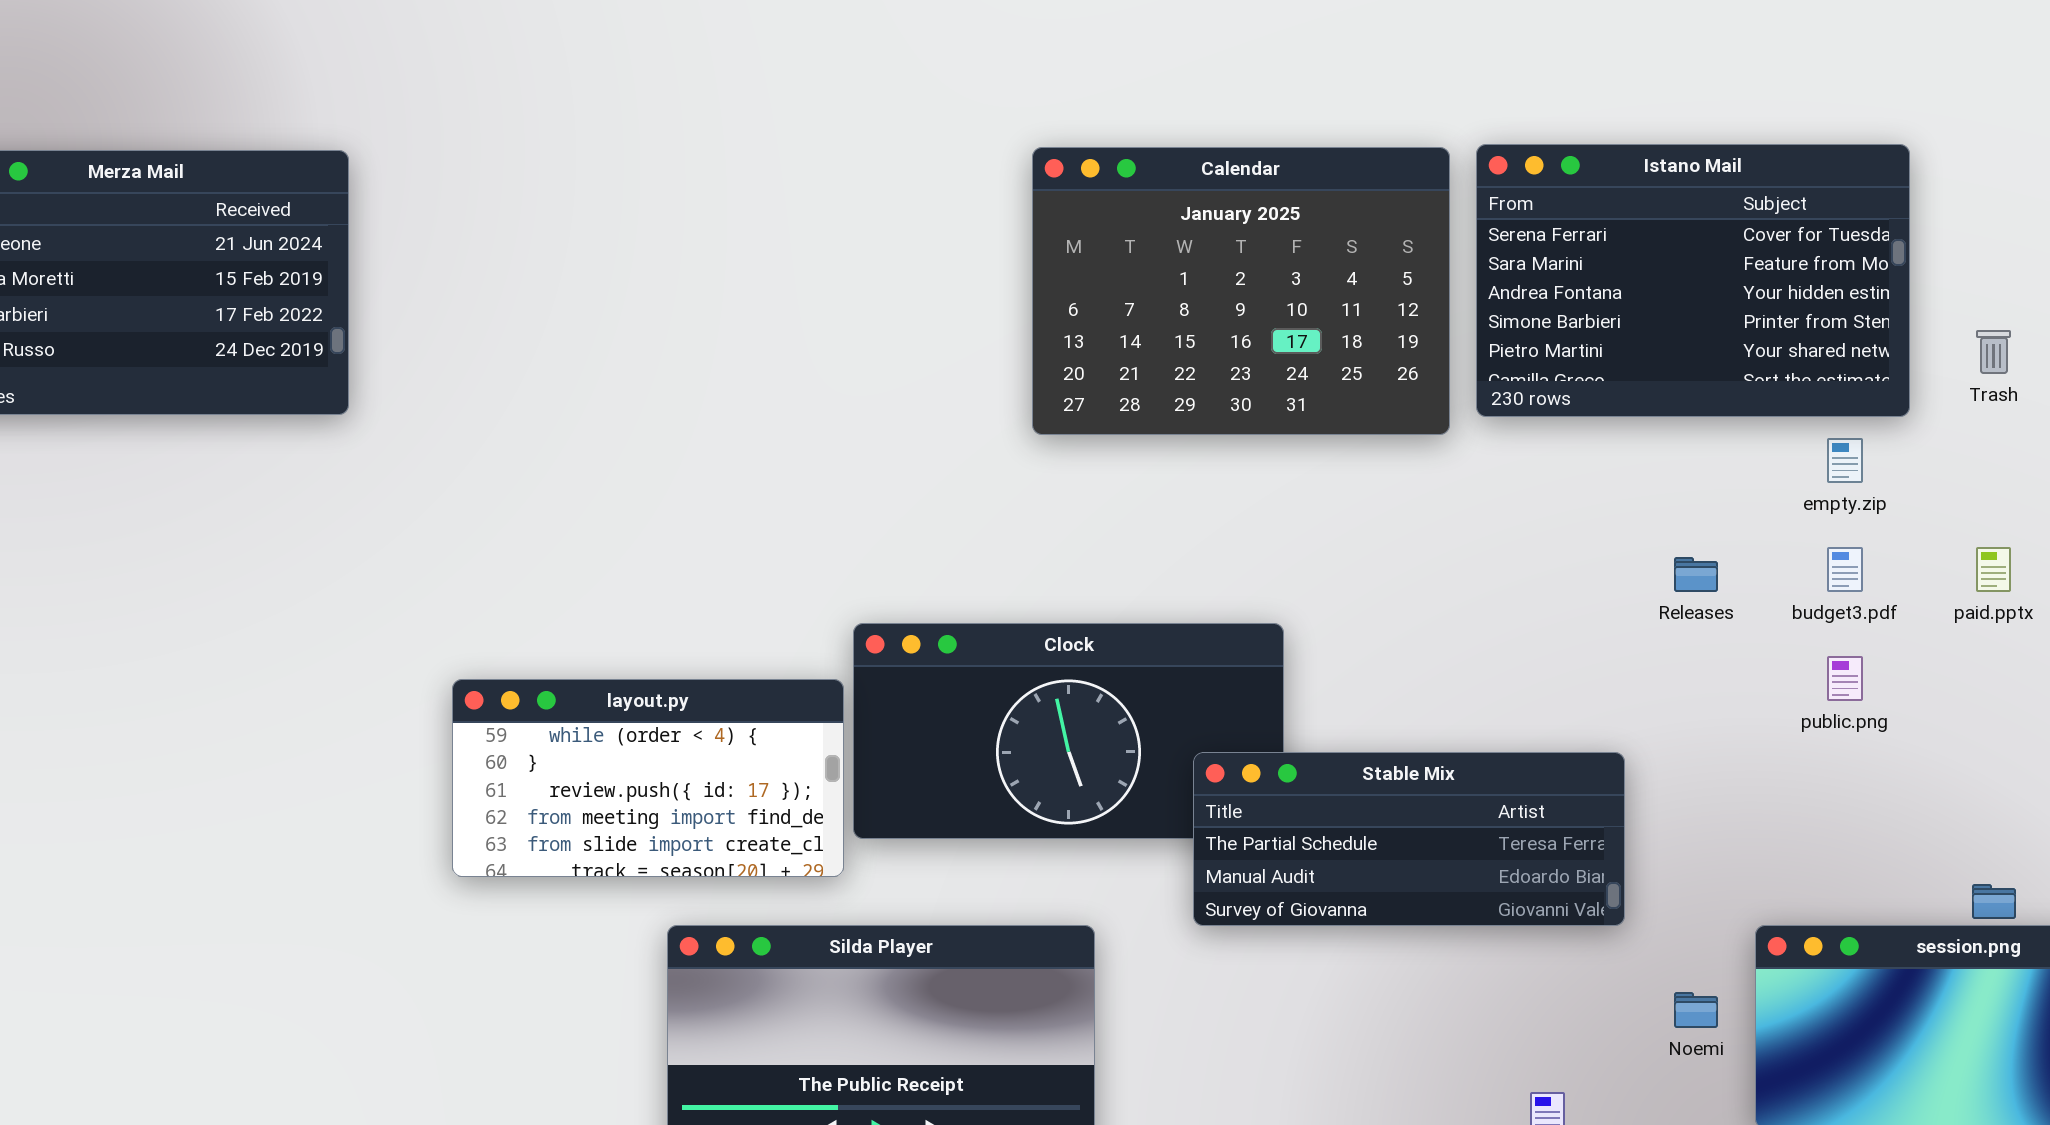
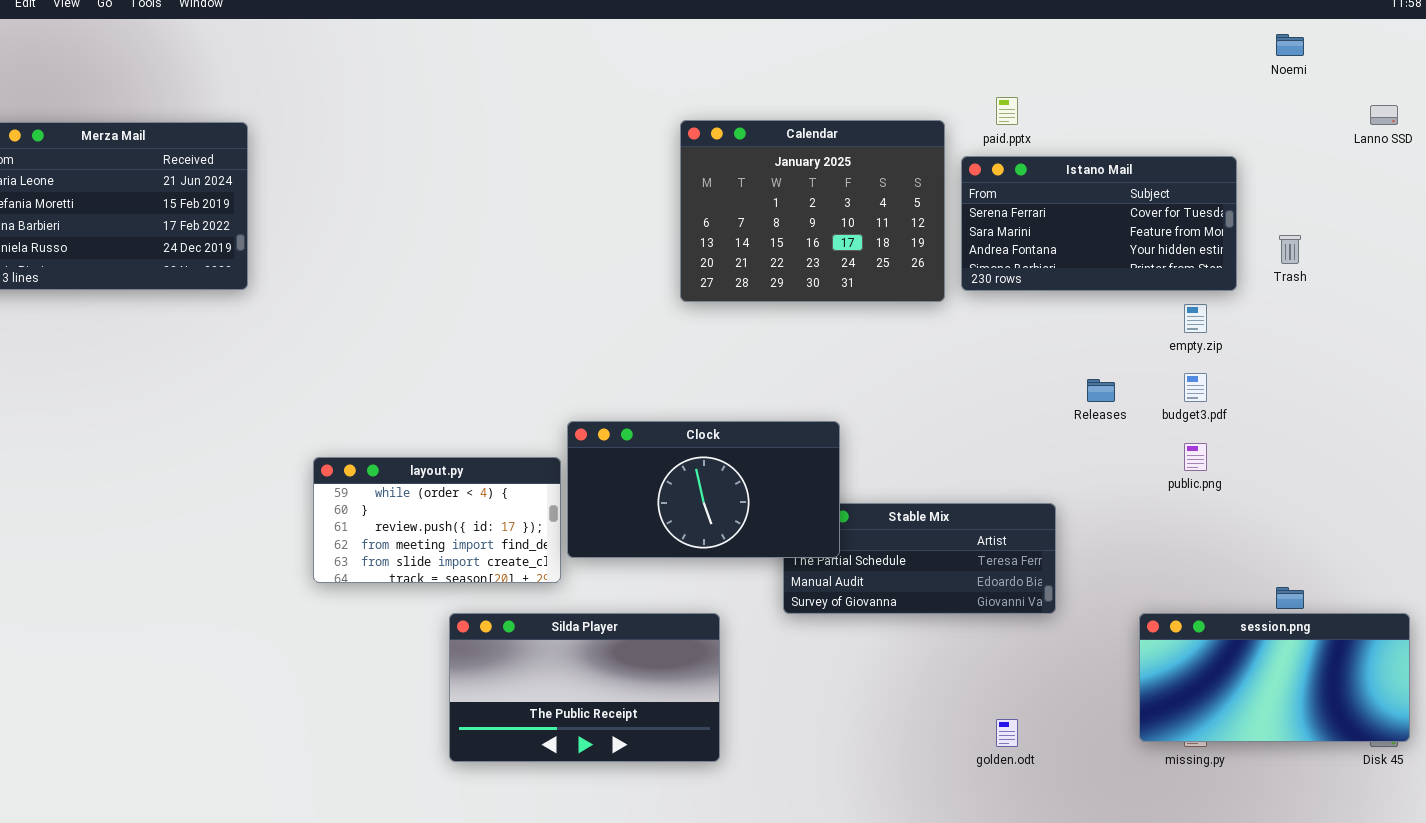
Istano Mail: [1476,144,1910,417] -> [961,156,1237,291], resized
paid.pptx: [1976,547,2011,592] -> [996,97,1018,125], moved
Clock: [853,623,1284,839] -> [567,421,840,558], raised
Noemi: [1674,992,1718,1028] -> [1276,34,1304,56], moved

